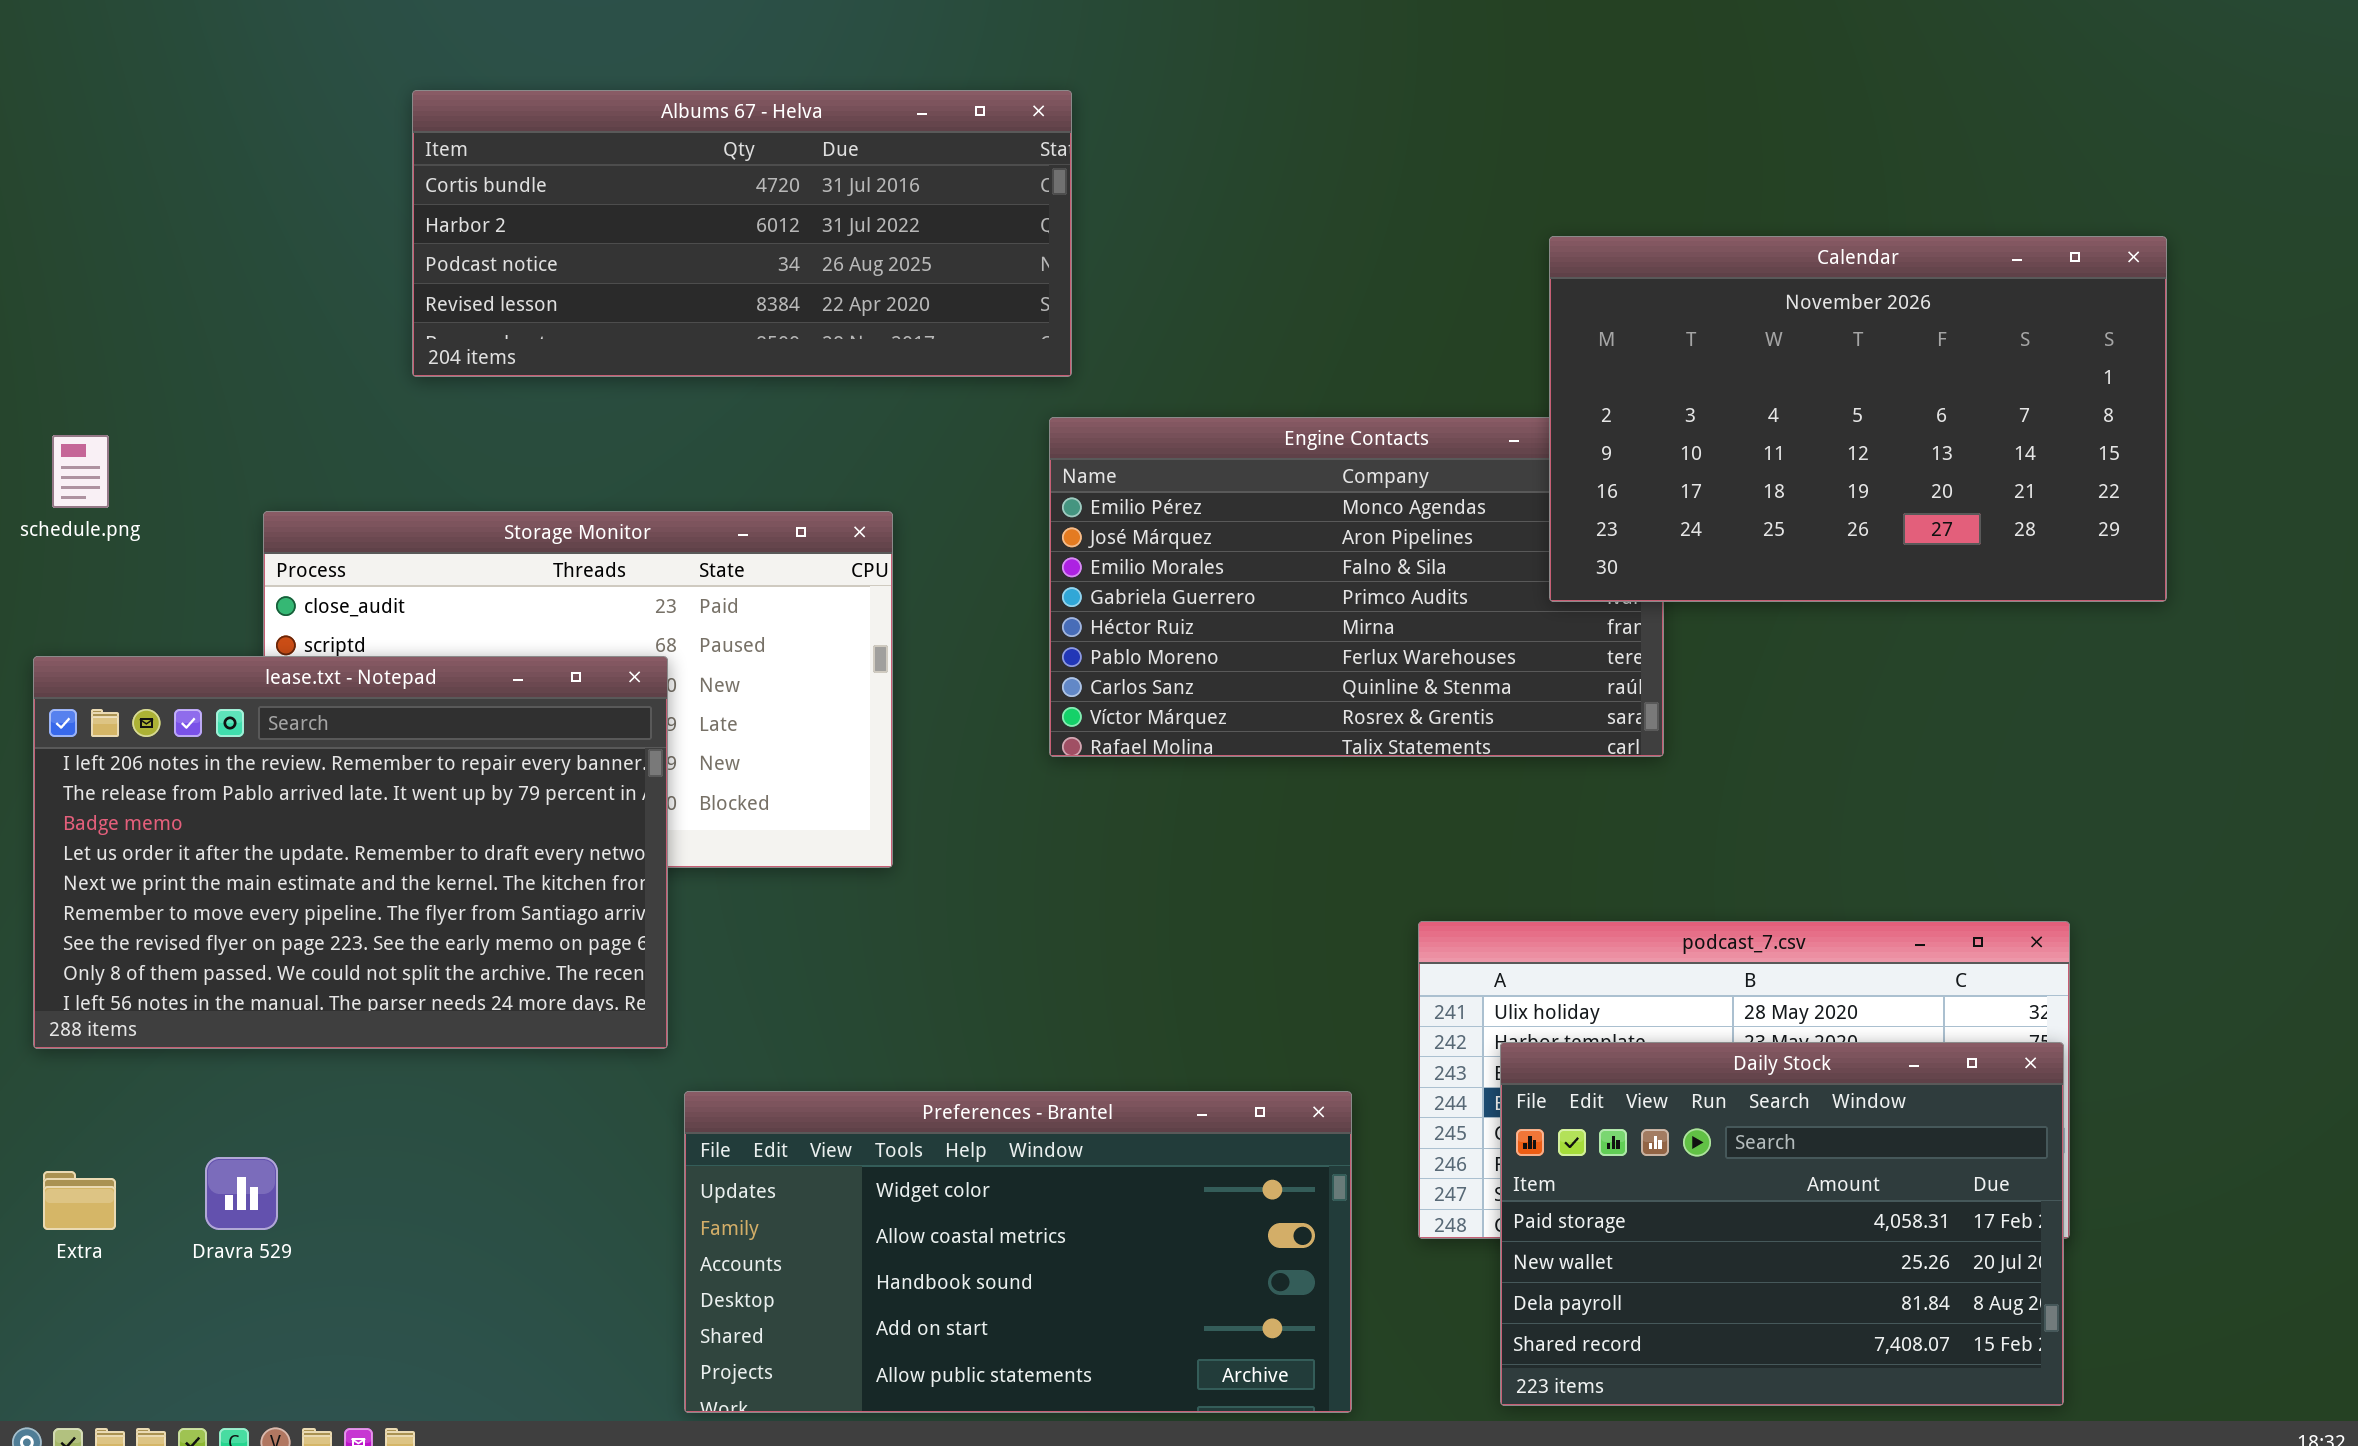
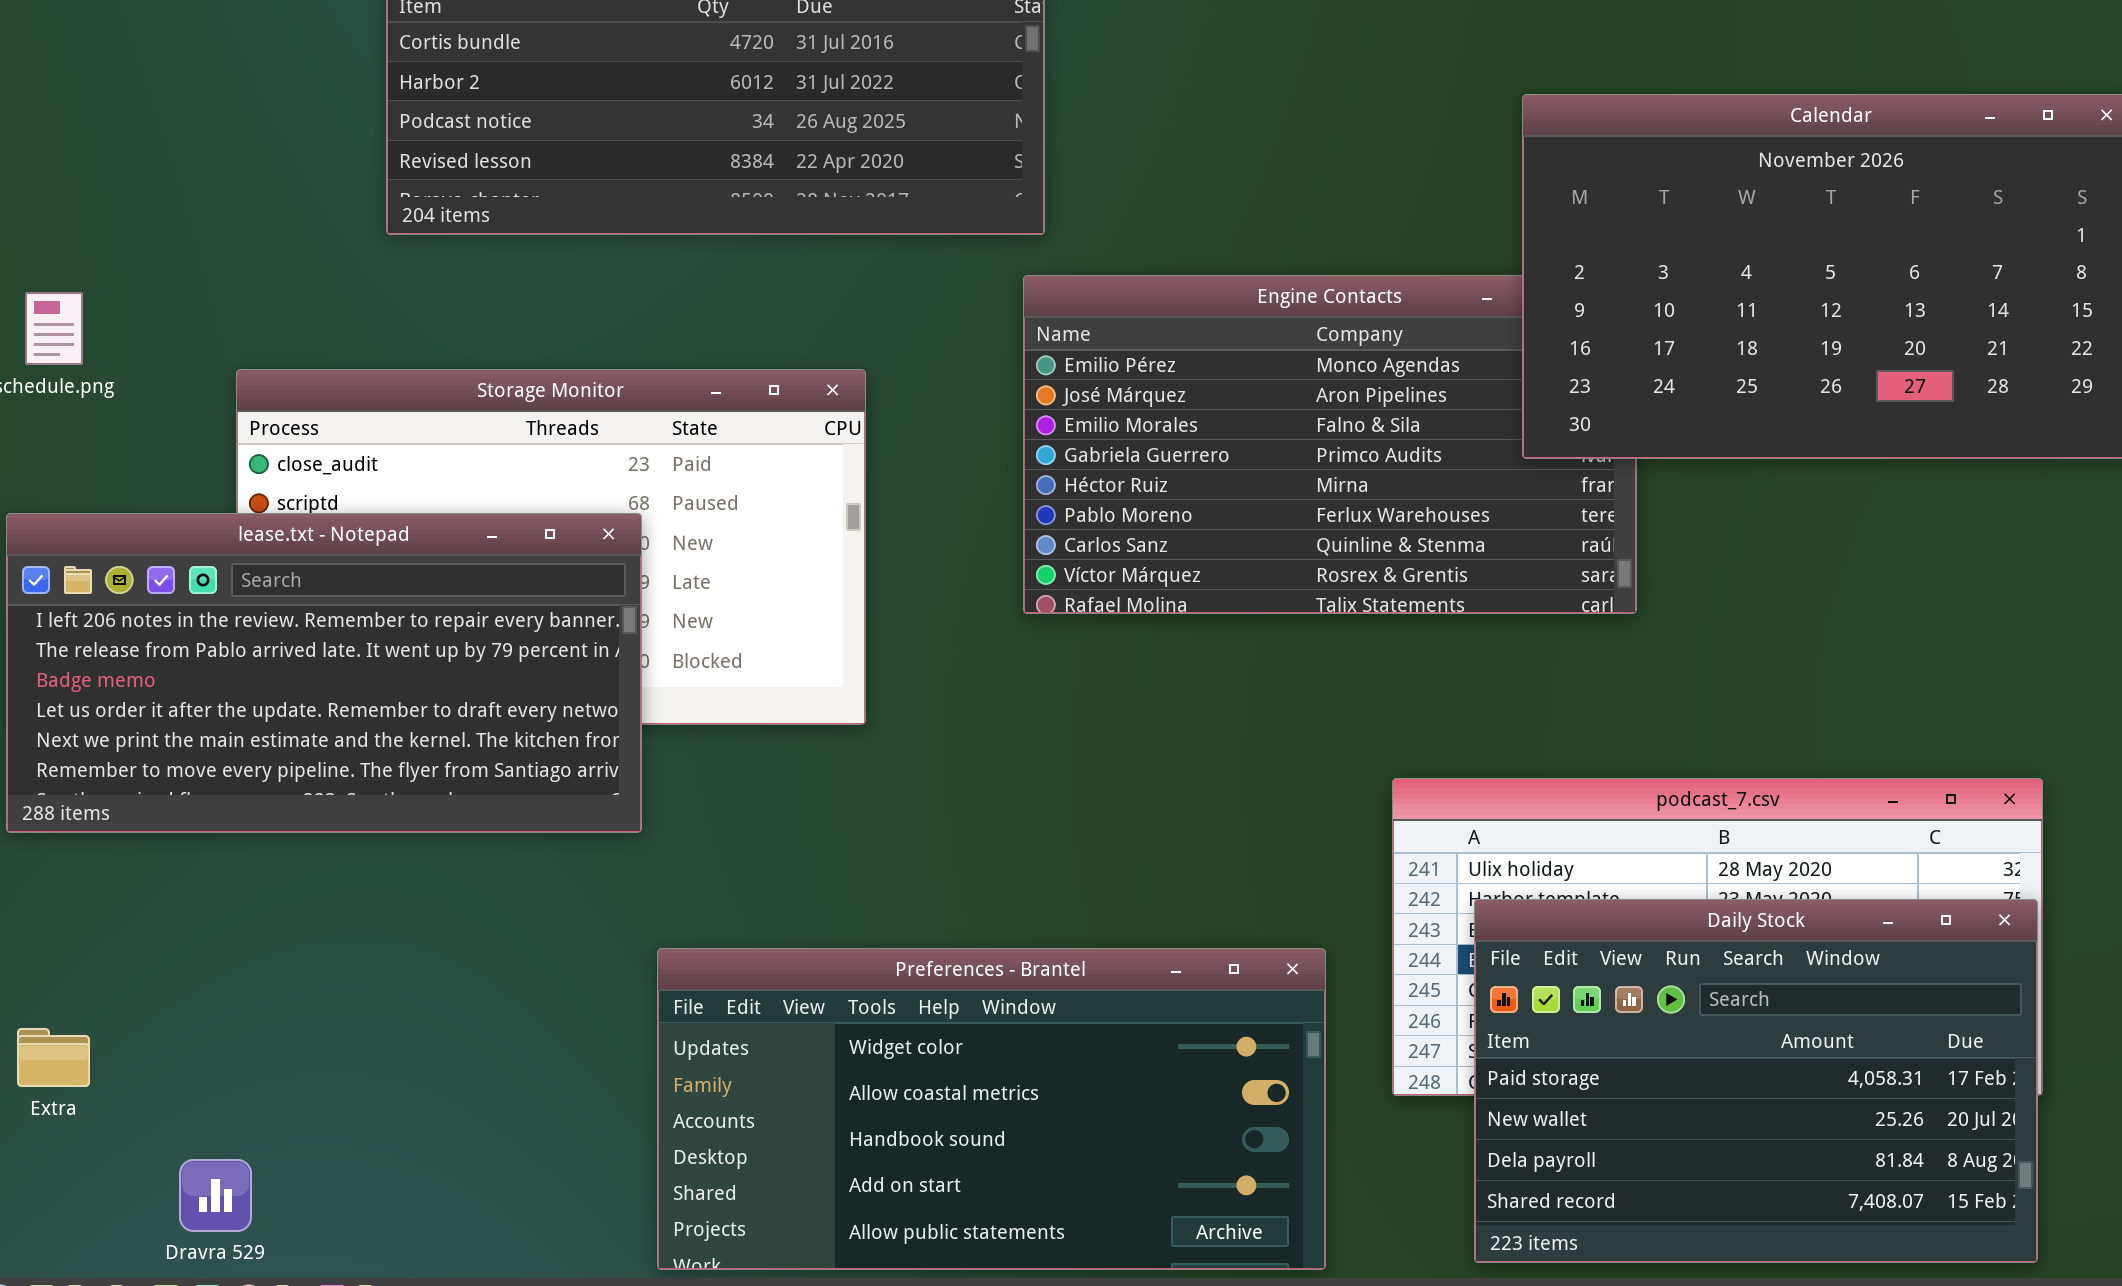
lease.txt - Notepad: [33,656,668,1049] -> [6,513,642,833], resized
Dravra 529: [205,1157,278,1230] -> [179,1159,252,1232], moved

